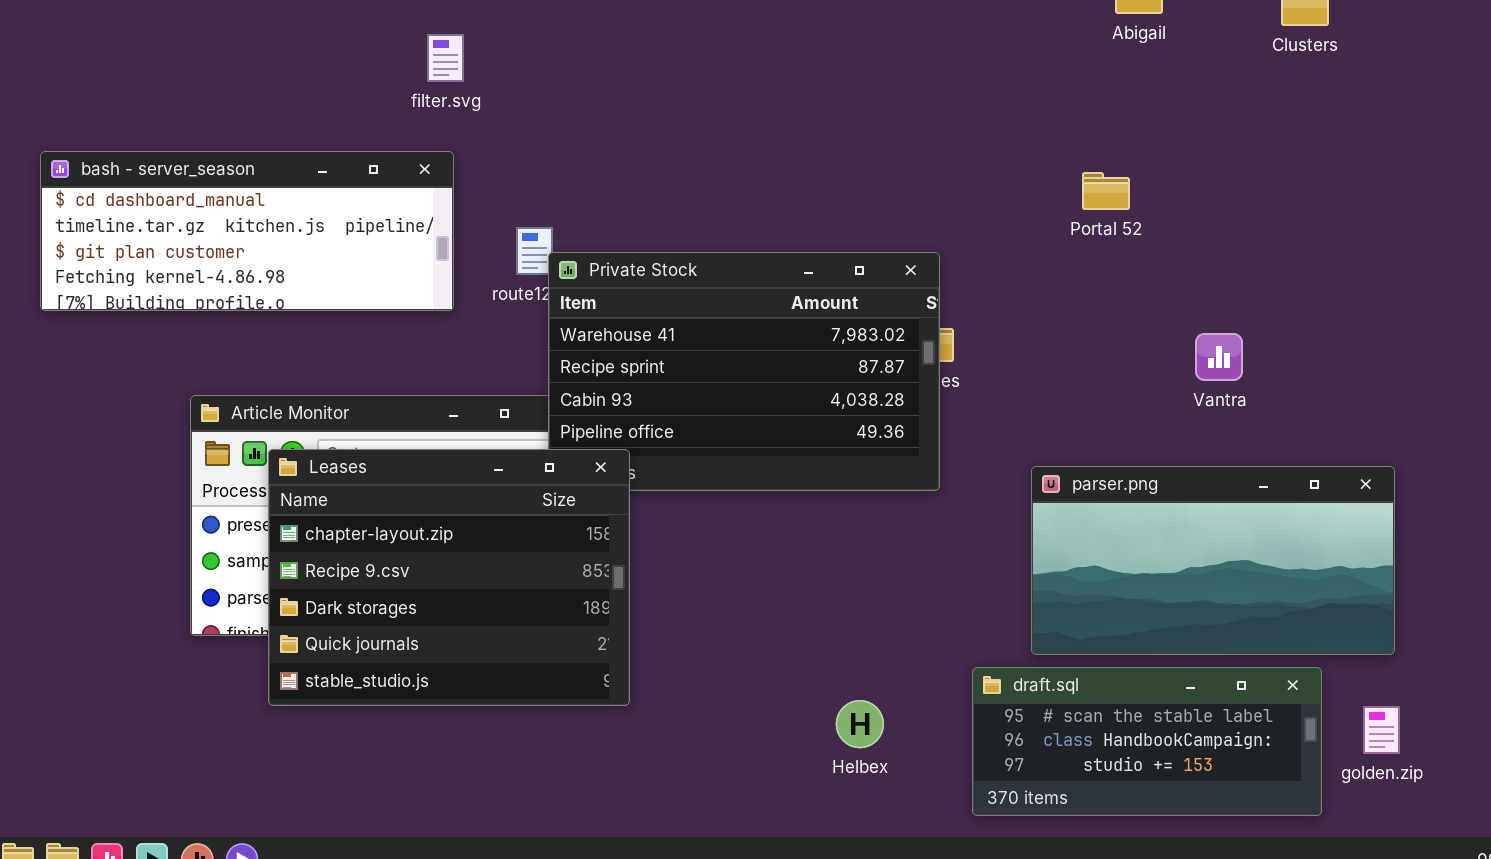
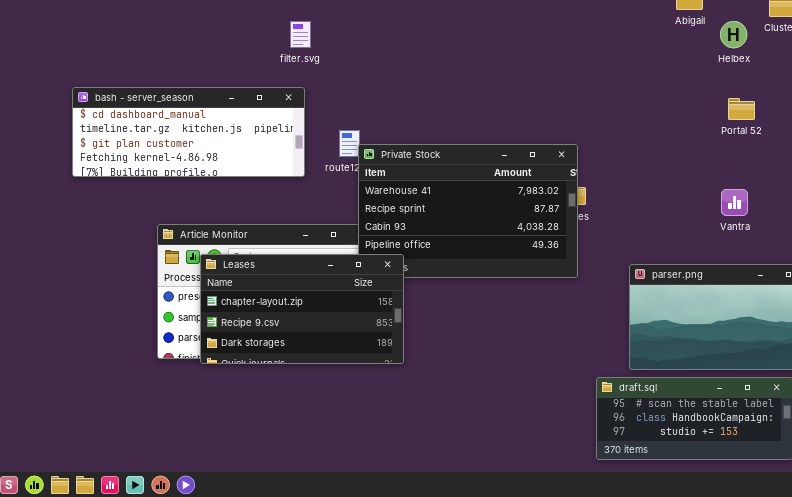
Portal 52: [1082,172,1130,210] -> [728,98,755,120], moved
Leases: [268,449,630,706] -> [200,254,404,364], resized
Helbex: [836,700,884,748] -> [720,21,747,48], moved

